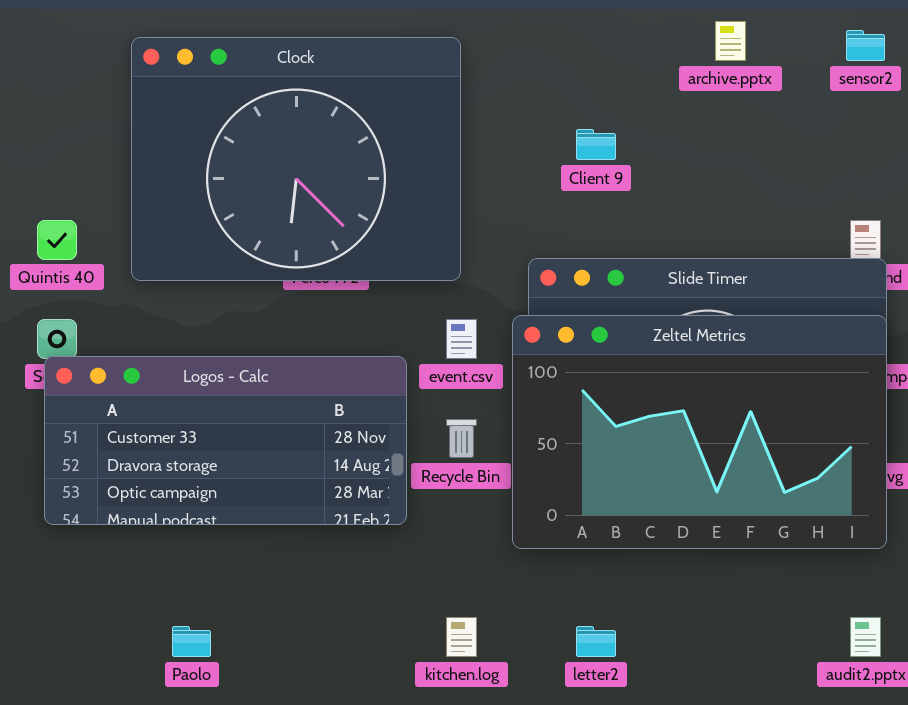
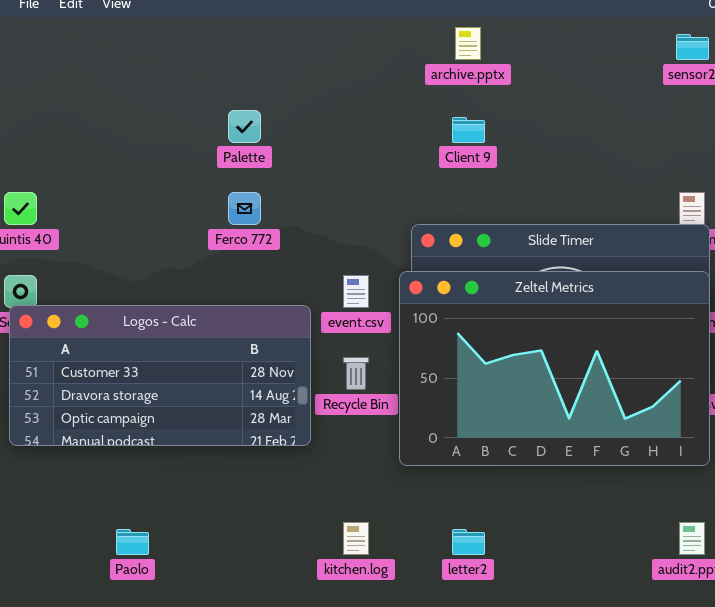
archive.pptx: [715,21,746,61] -> [455,27,481,60], moved
Clock: [131,37,461,281] -> none, closed

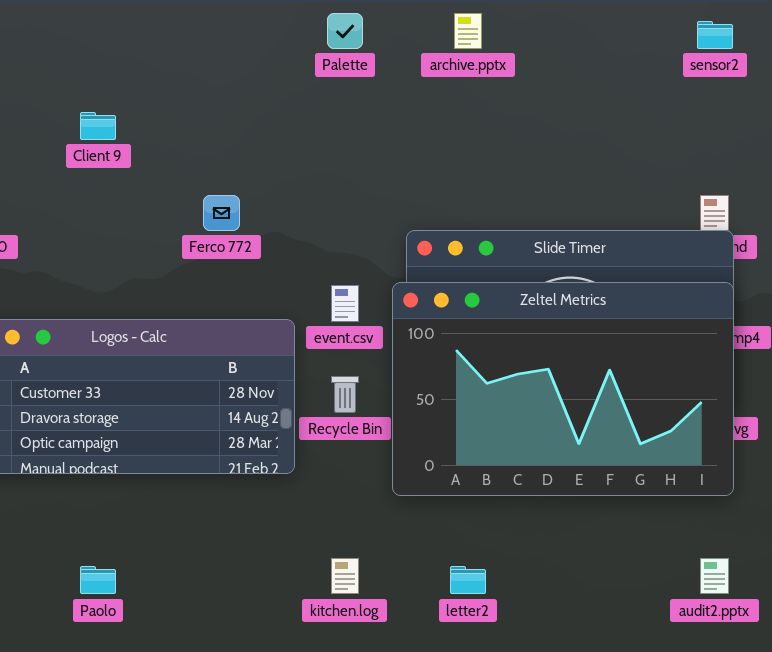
Palette: [228,110,261,143] -> [327,13,363,49], moved
Client 9: [452,117,485,143] -> [80,112,116,140], moved

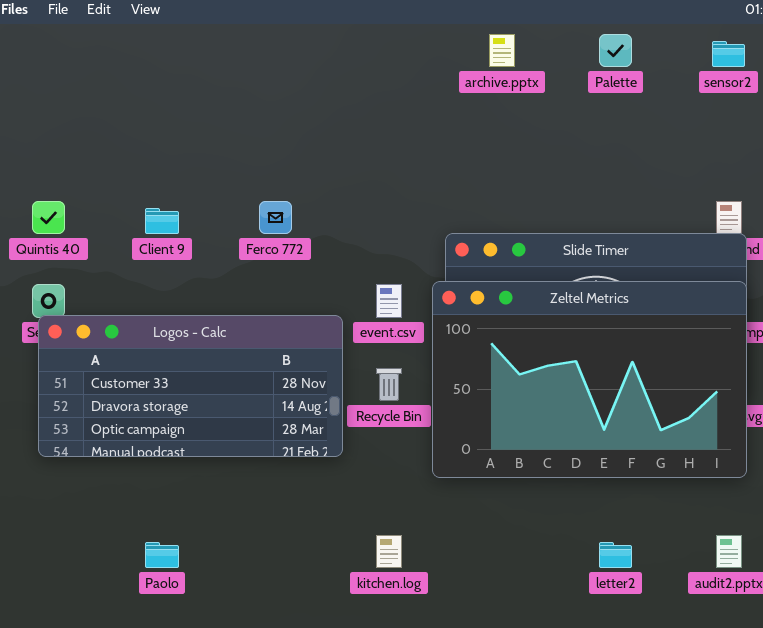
Palette: [327,13,363,49] -> [599,34,632,67], moved
Client 9: [80,112,116,140] -> [145,208,179,234], moved
letter2: [450,566,486,594] -> [599,542,632,568], moved

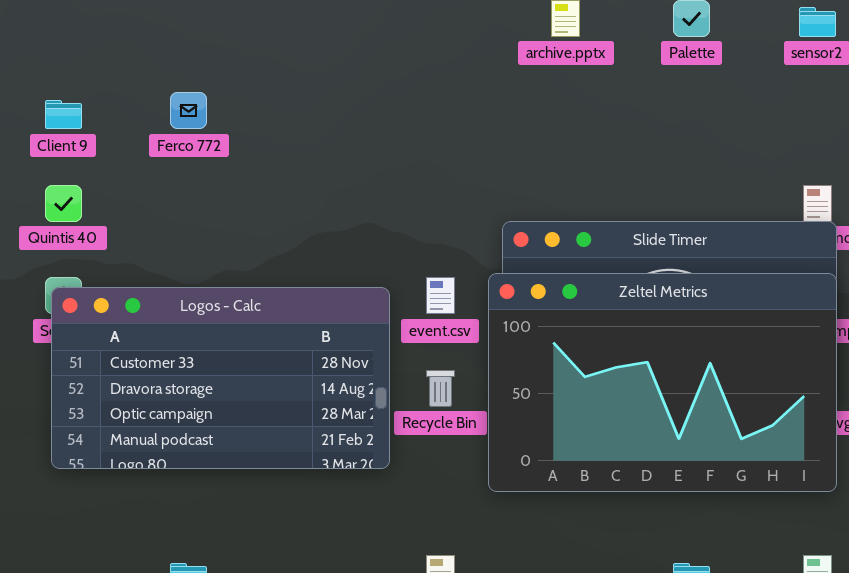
Ferco 772: [259,201,292,234] -> [170,92,207,129], moved
Client 9: [145,208,179,234] -> [45,100,82,129], moved
Logos - Calc: [38,315,343,457] -> [51,287,390,469], resized

